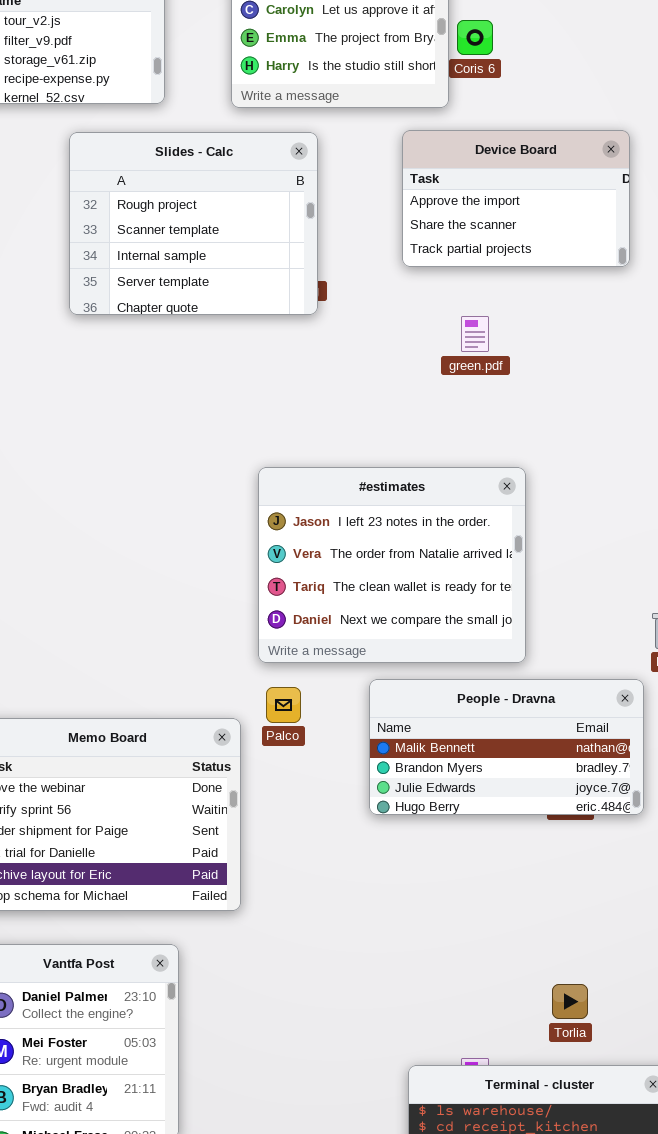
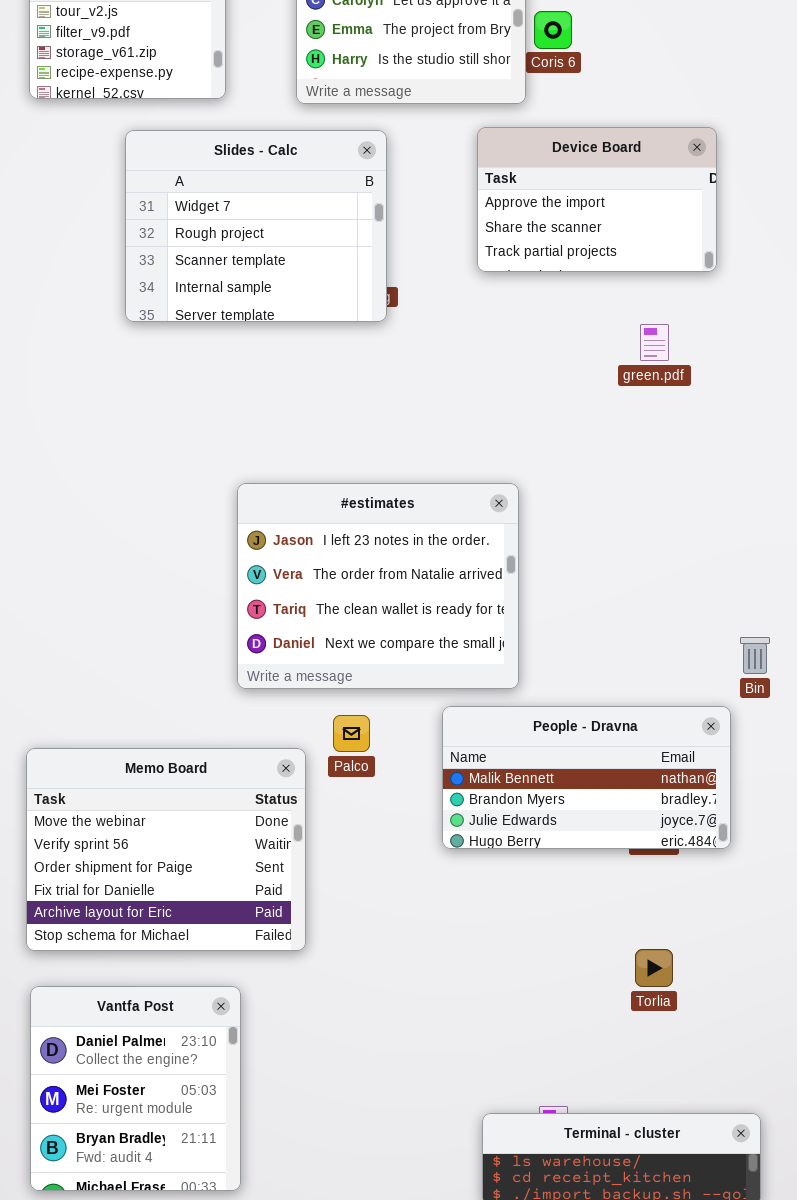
Slides - Calc: [69,132,318,315] -> [125,130,387,322], scrolled up 1 row
green.pdf: [461,316,489,352] -> [640,324,669,361], moved
#estimates: [258,467,526,663] -> [237,483,519,689], moved
Torlia: [552,984,588,1019] -> [635,949,673,987], moved

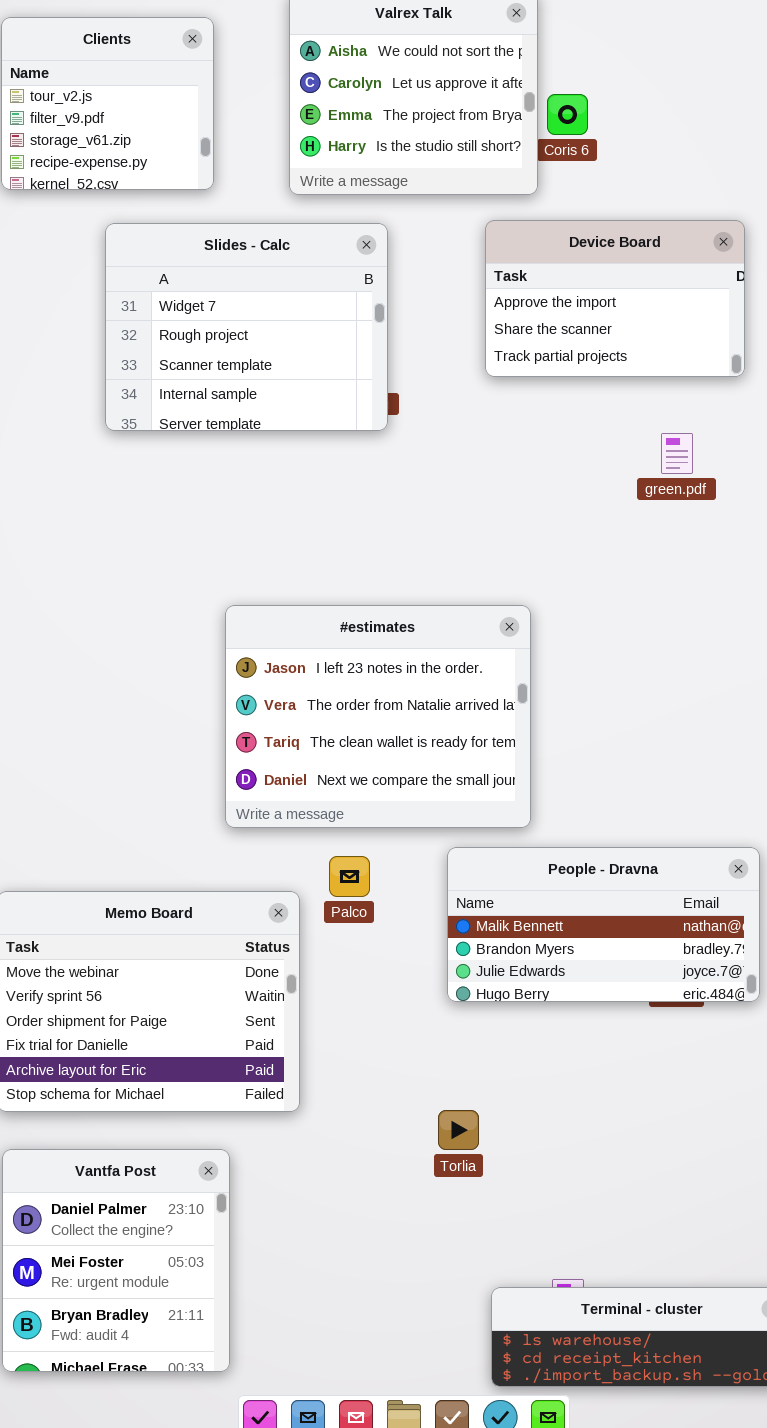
Torlia: [635,949,673,987] -> [438,1110,479,1150], moved

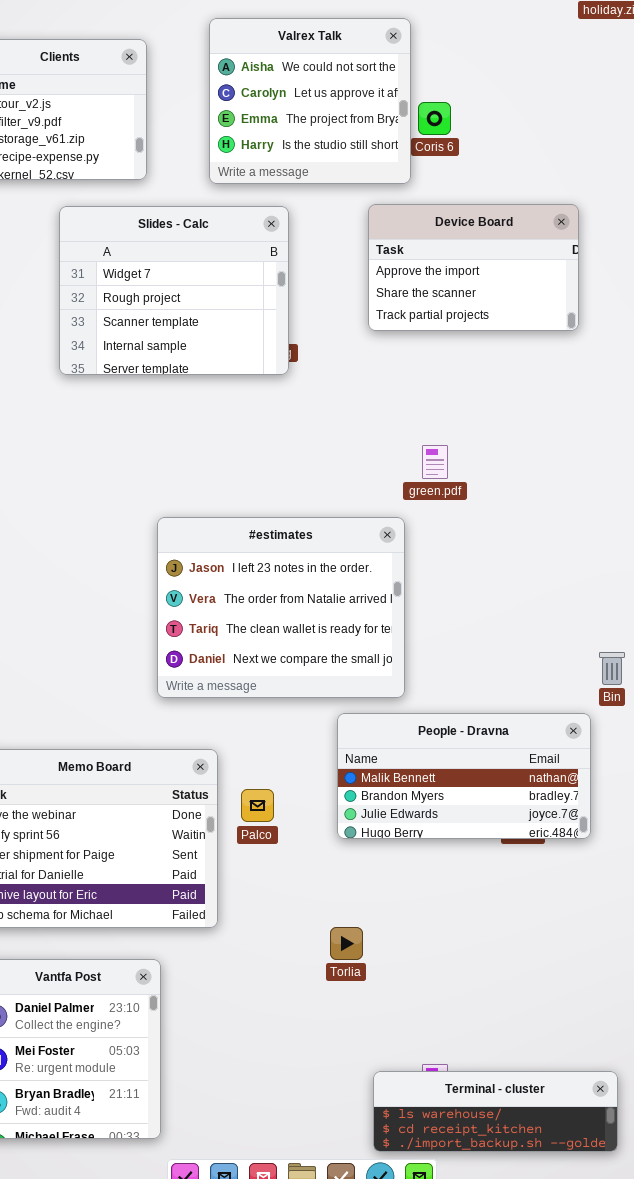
green.pdf: [661,433,693,474] -> [422,445,448,479], moved
Palco: [329,856,370,897] -> [241,789,274,822], moved

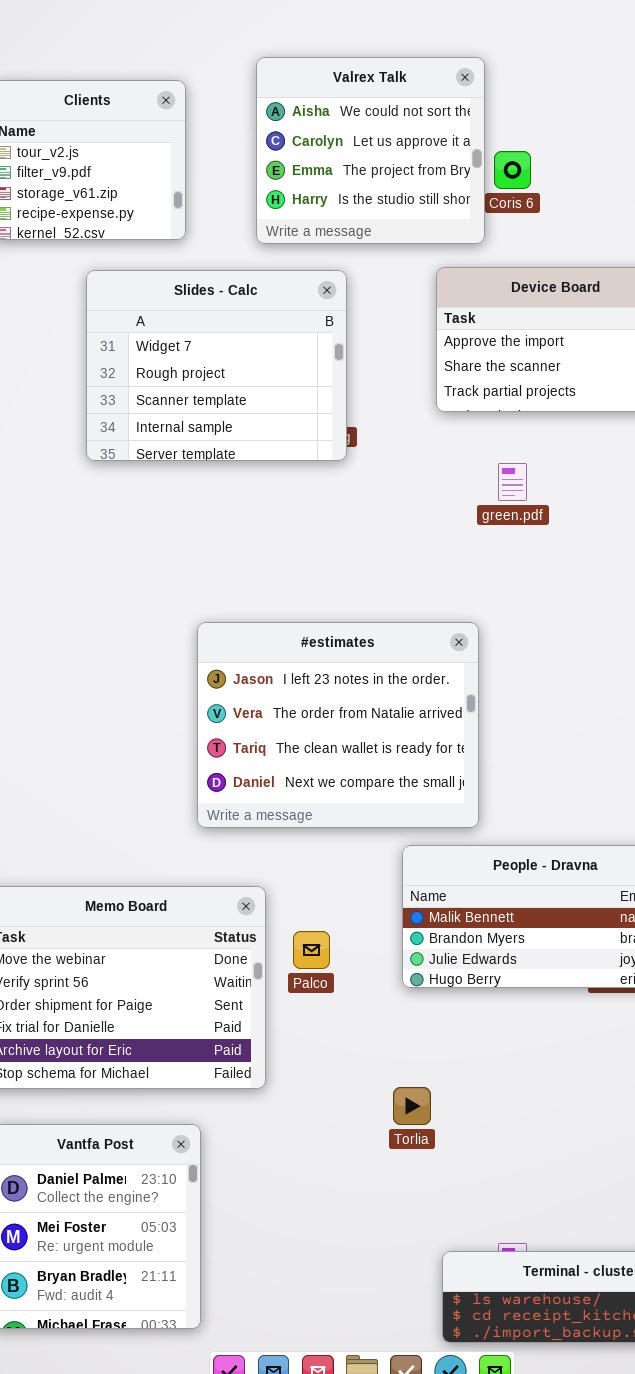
green.pdf: [422,445,448,479] -> [498,463,527,501], moved

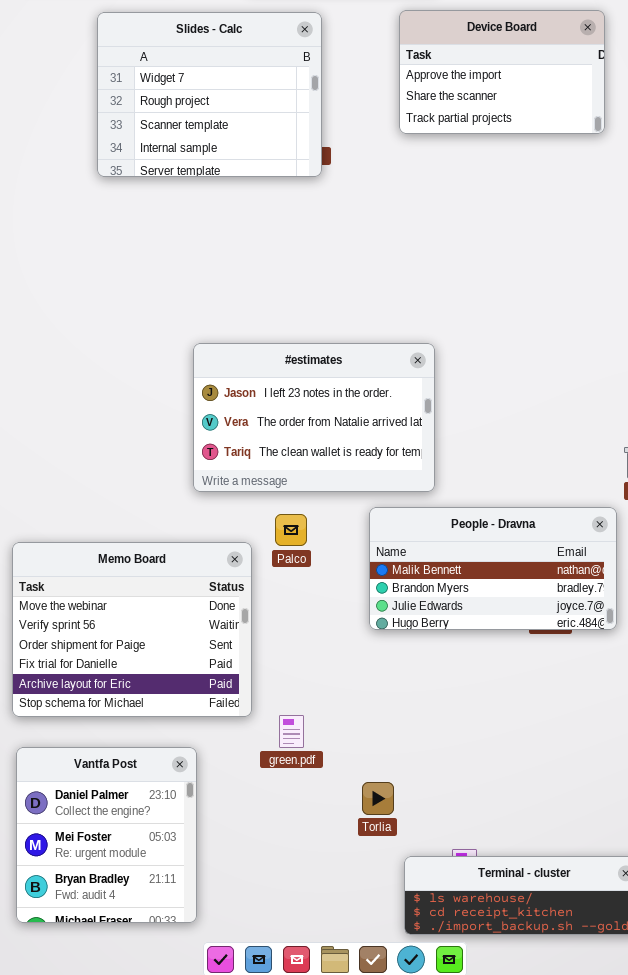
green.pdf: [498,463,527,501] -> [279,715,304,748], moved
#estimates: [197,622,479,828] -> [193,343,435,492], resized
Palco: [293,931,330,969] -> [275,514,307,546], moved
Torlia: [393,1087,431,1125] -> [362,782,394,815], moved

